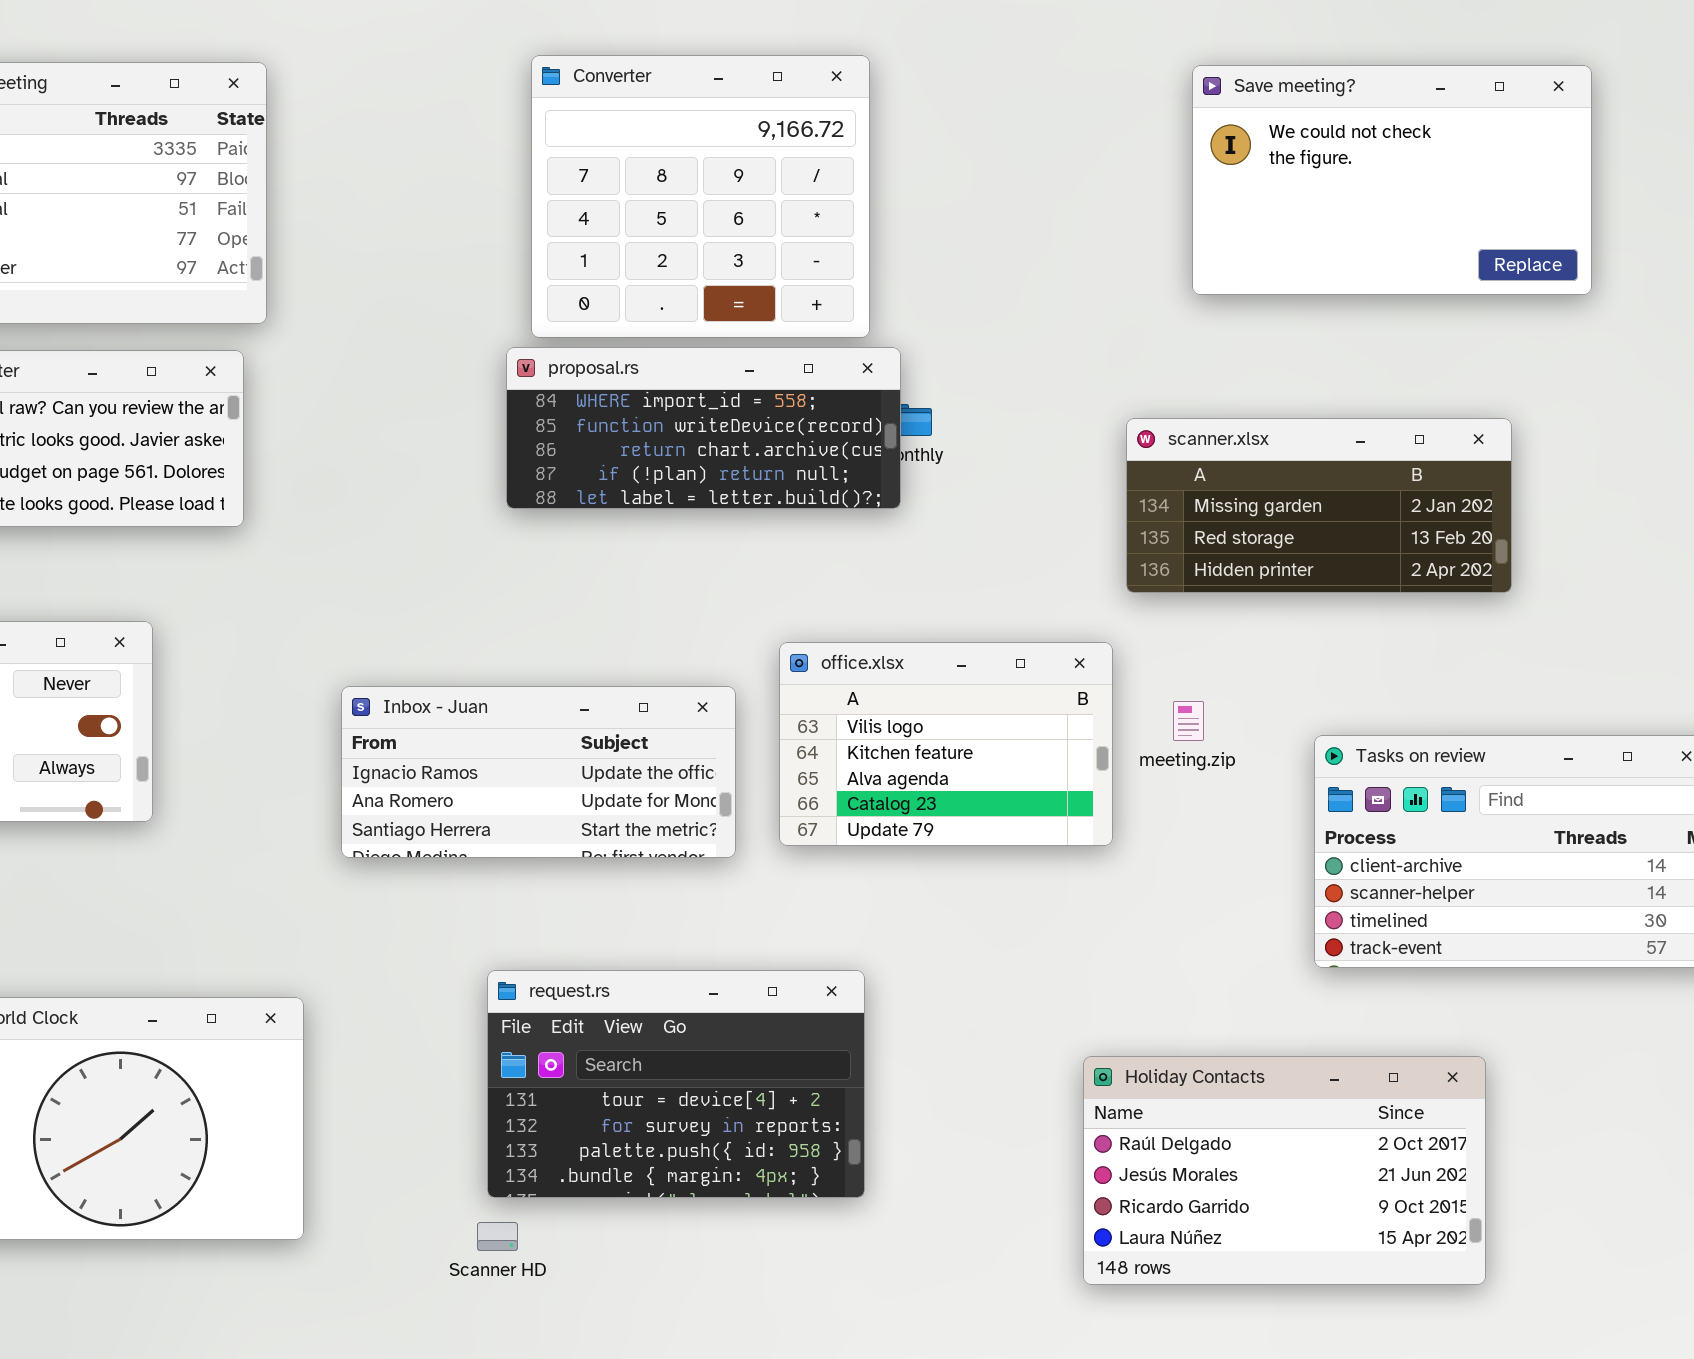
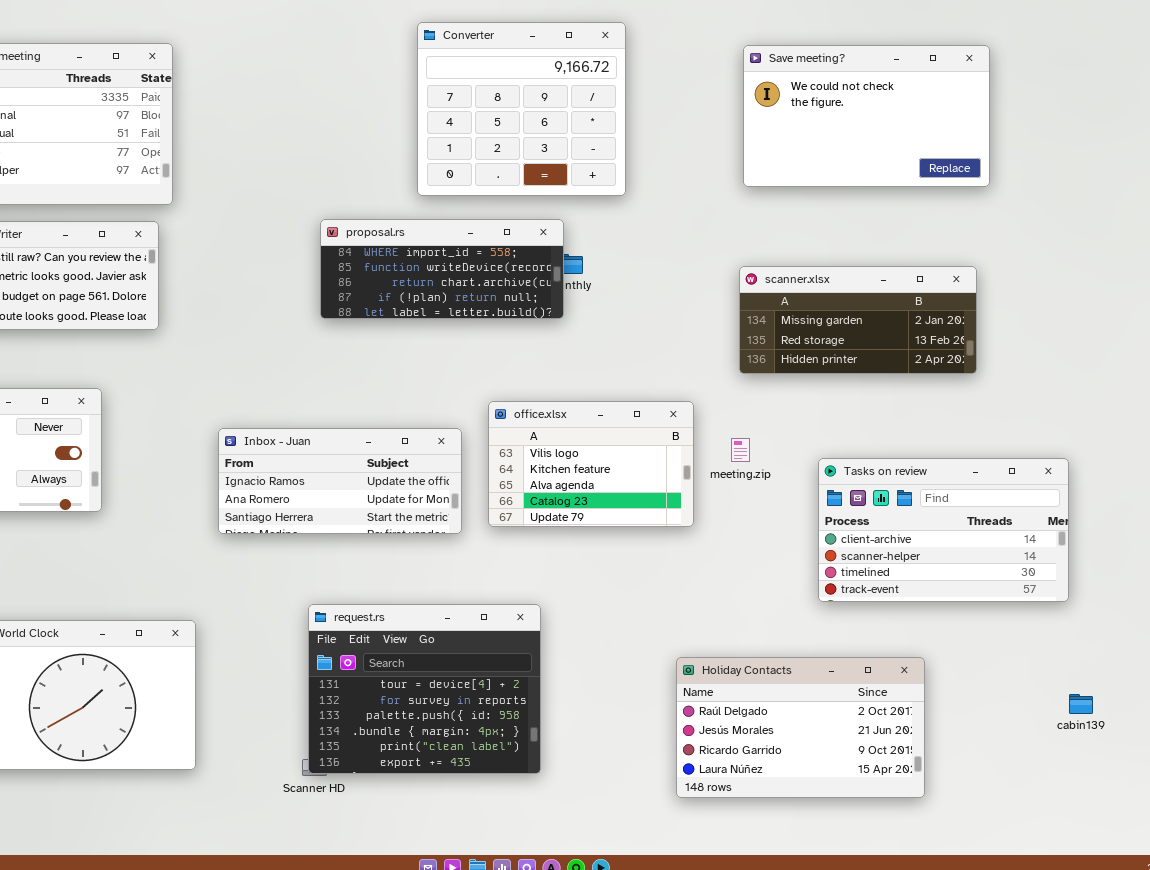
Converter: [531,55,870,338] -> [417,22,626,196], moved
scanner.xlsx: [1126,418,1512,593] -> [739,266,977,374], moved
request.rs: [487,970,865,1198] -> [308,604,541,774], resized

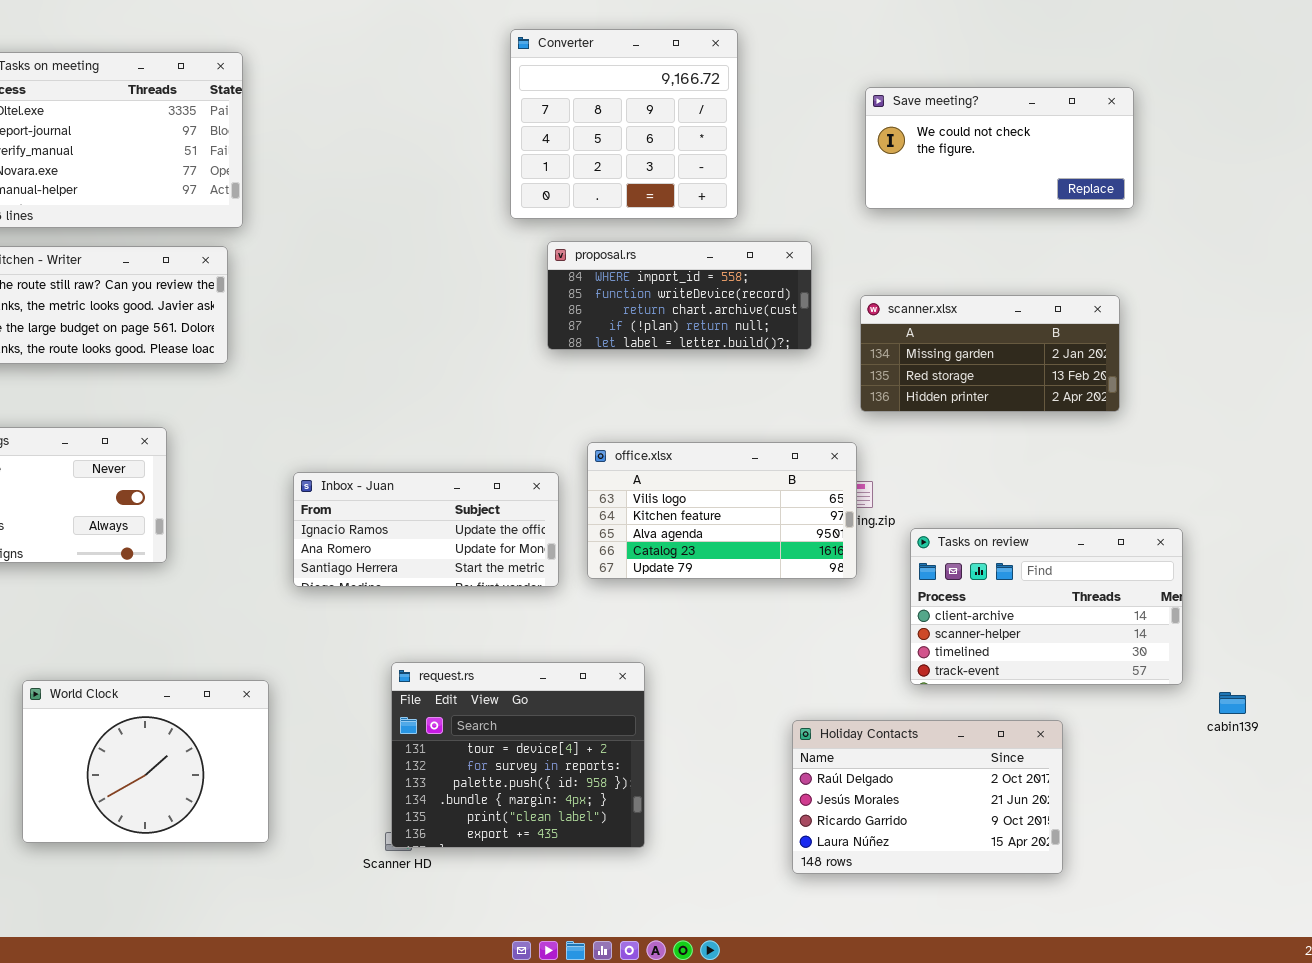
Save meeting?: [743,45,990,187] -> [865,87,1134,209], resized
proposal.rs: [320,219,564,319] -> [547,241,812,350], moved
office.xlsx: [488,401,694,527] -> [587,442,857,579], resized
Tasks on review: [818,458,1069,602] -> [910,528,1183,685], moved
cabin139: [1069,694,1093,714] -> [1219,692,1246,714], moved

